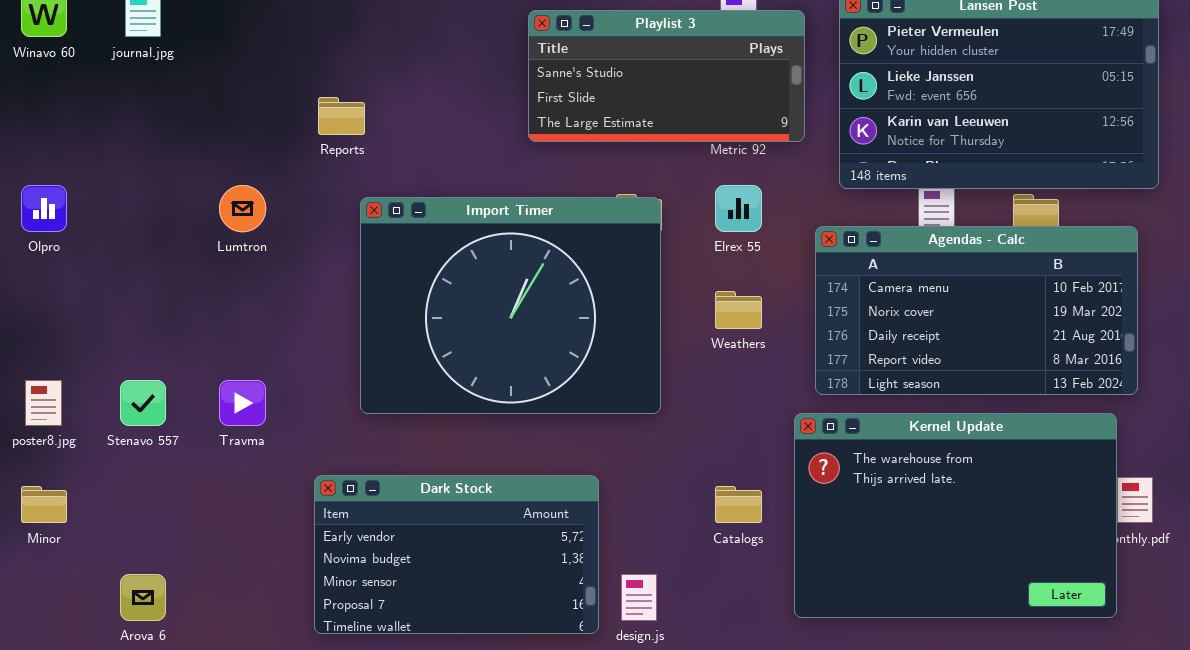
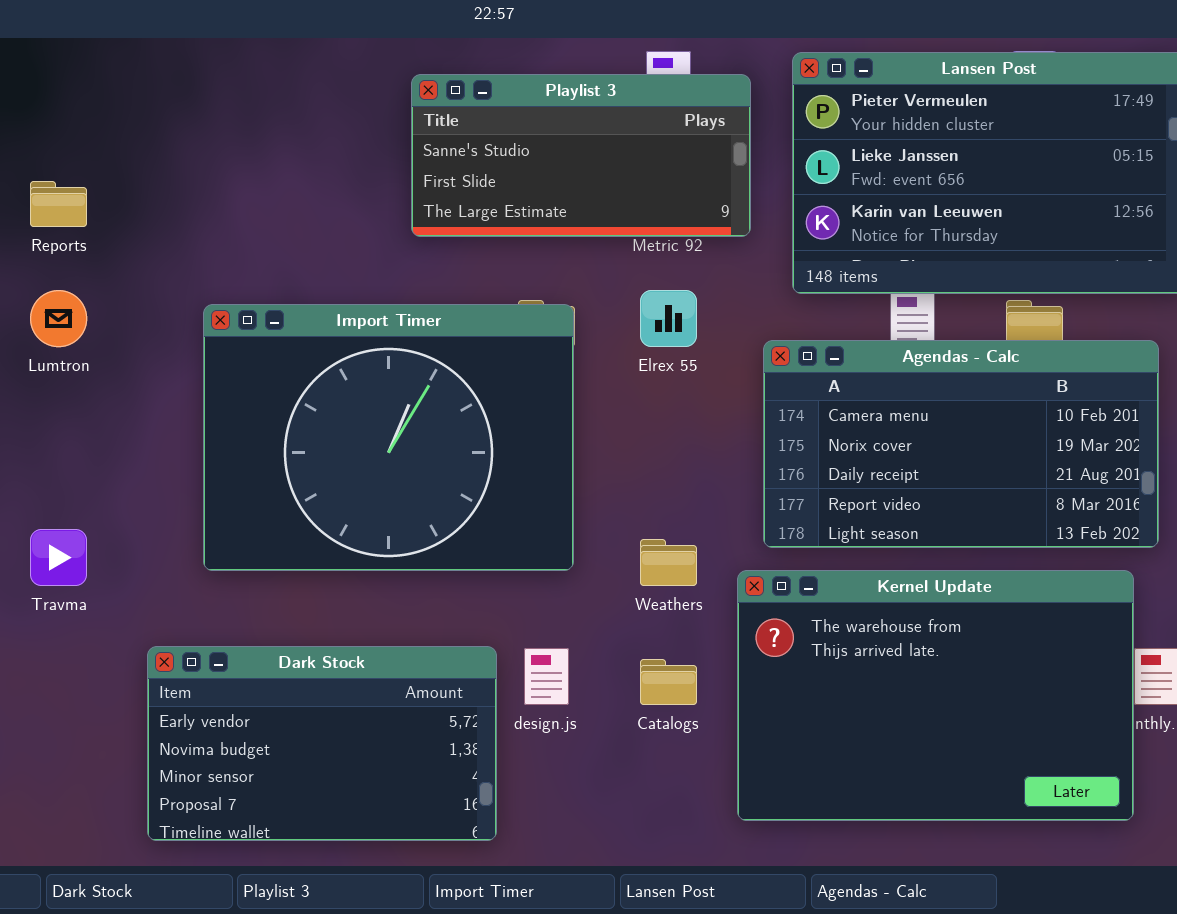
Reports: [318,97,365,135] -> [30,181,87,227], moved
Weathers: [715,291,762,329] -> [640,539,697,586], moved
design.js: [621,574,657,621] -> [524,648,569,705], moved

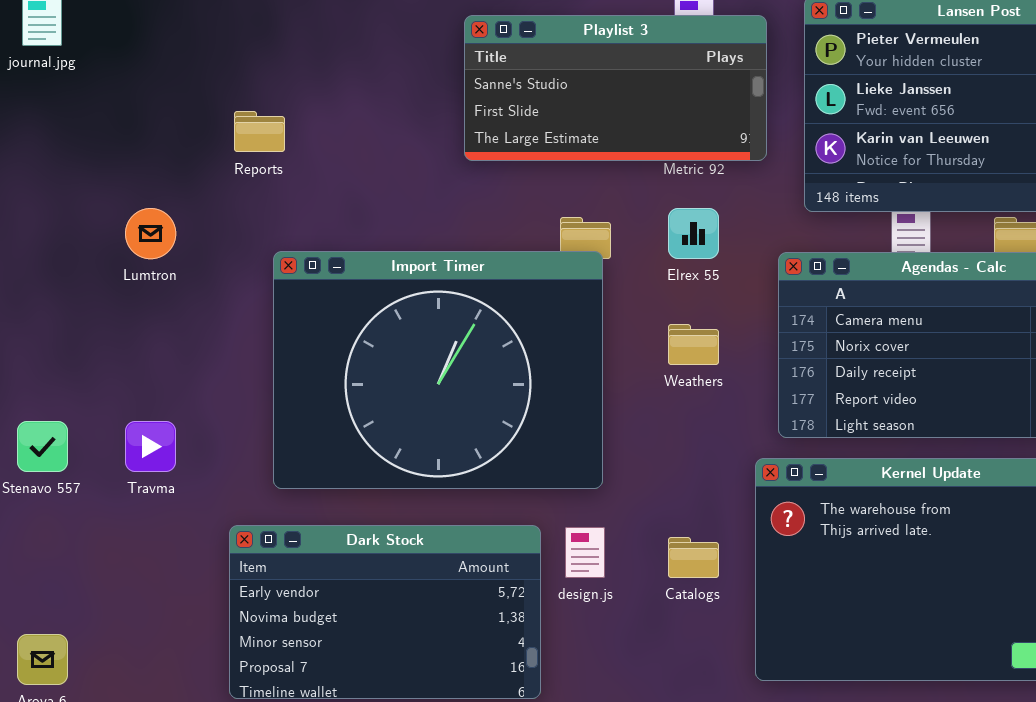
Reports: [30,181,87,227] -> [234,111,285,152], moved
Import Timer: [203,304,574,571] -> [273,251,603,489], moved
Weathers: [640,539,697,586] -> [668,324,719,365], moved

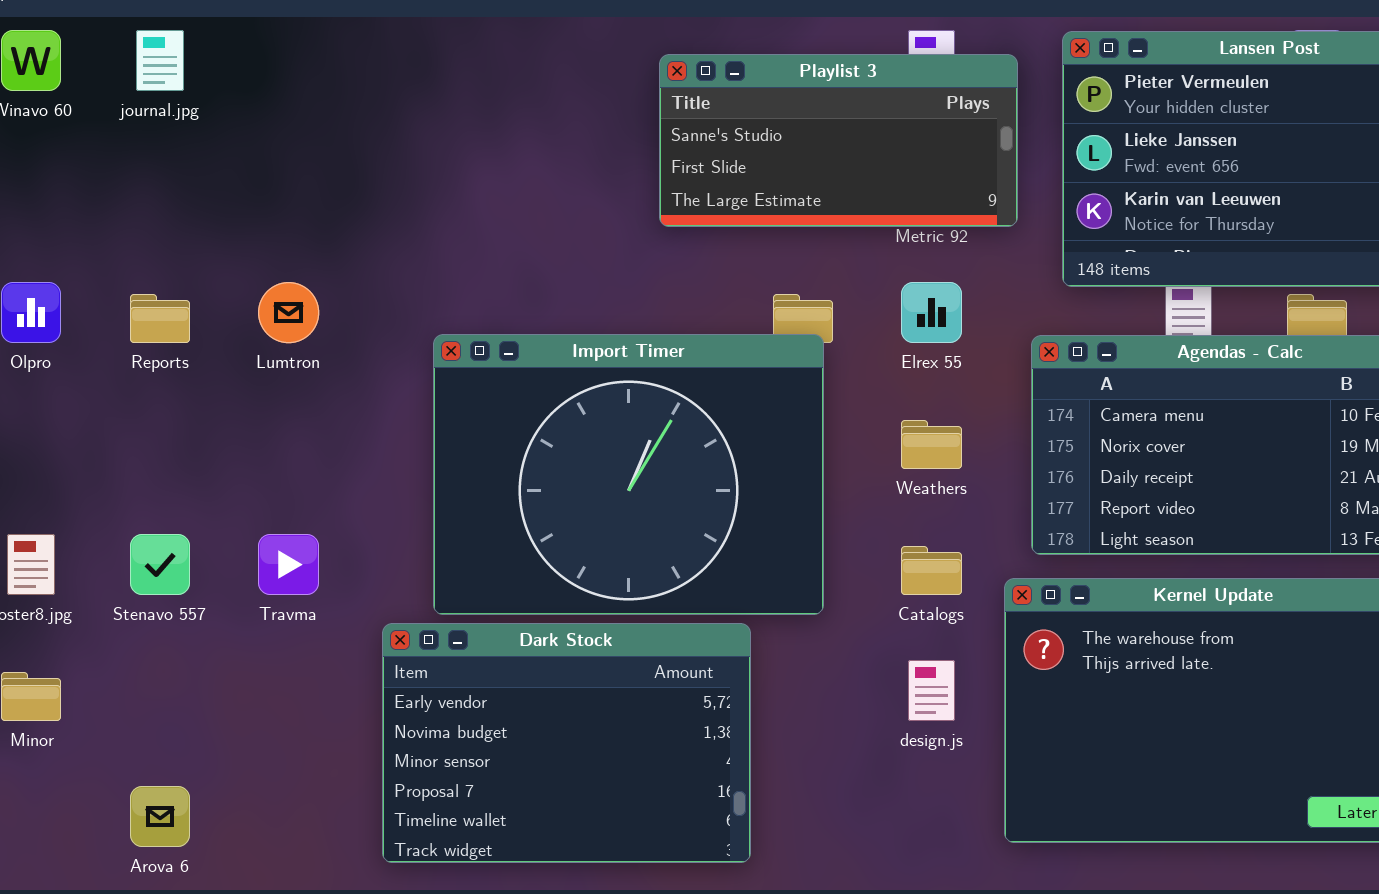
Reports: [234,111,285,152] -> [130,294,190,343], moved
Dark Stock: [229,525,541,699] -> [382,623,751,863], resized
design.js: [565,527,605,578] -> [908,660,955,721], moved
Catalogs: [668,537,719,578] -> [901,546,962,595], moved

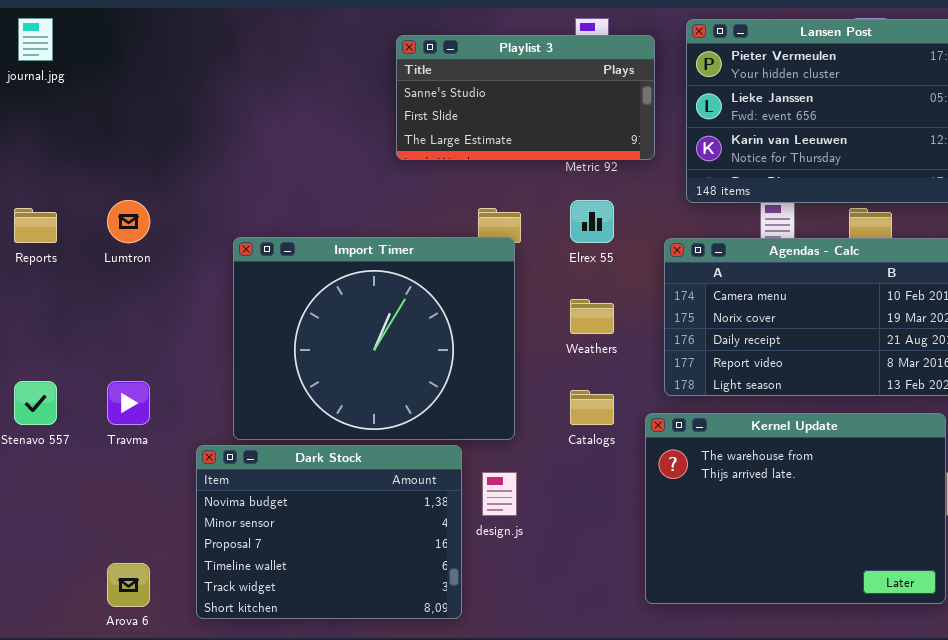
Dark Stock: [382,623,751,863] -> [196,445,462,619], scrolled down 1 row
design.js: [908,660,955,721] -> [482,472,517,516], moved
Arova 6: [130,786,190,847] -> [107,563,150,607], moved

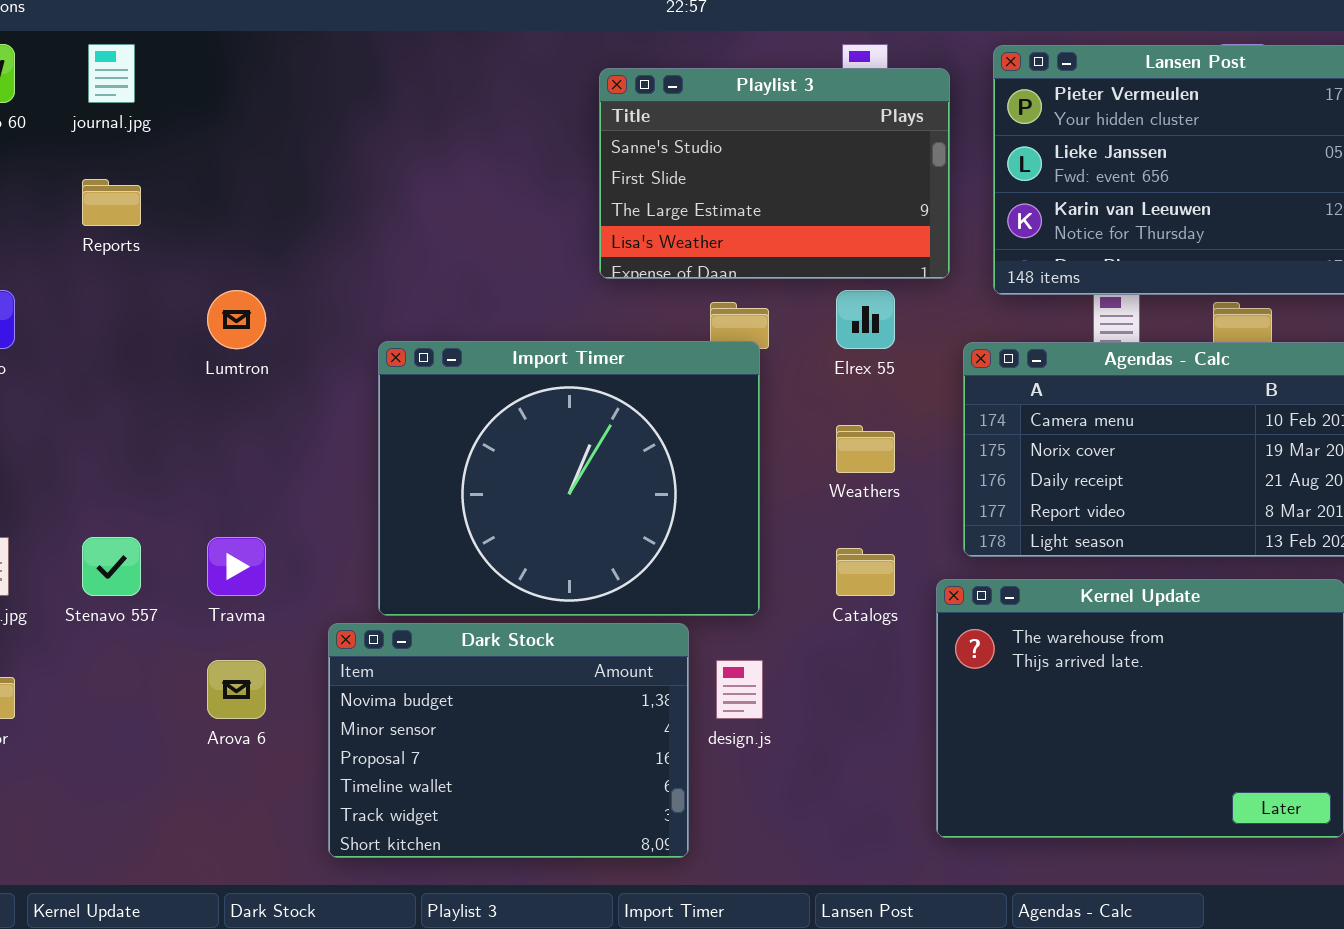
Playlist 3: [396,35,655,160] -> [599,68,950,279], resized
Reports: [14,208,57,243] -> [82,179,141,226], moved
Arova 6: [107,563,150,607] -> [207,660,266,719], moved

